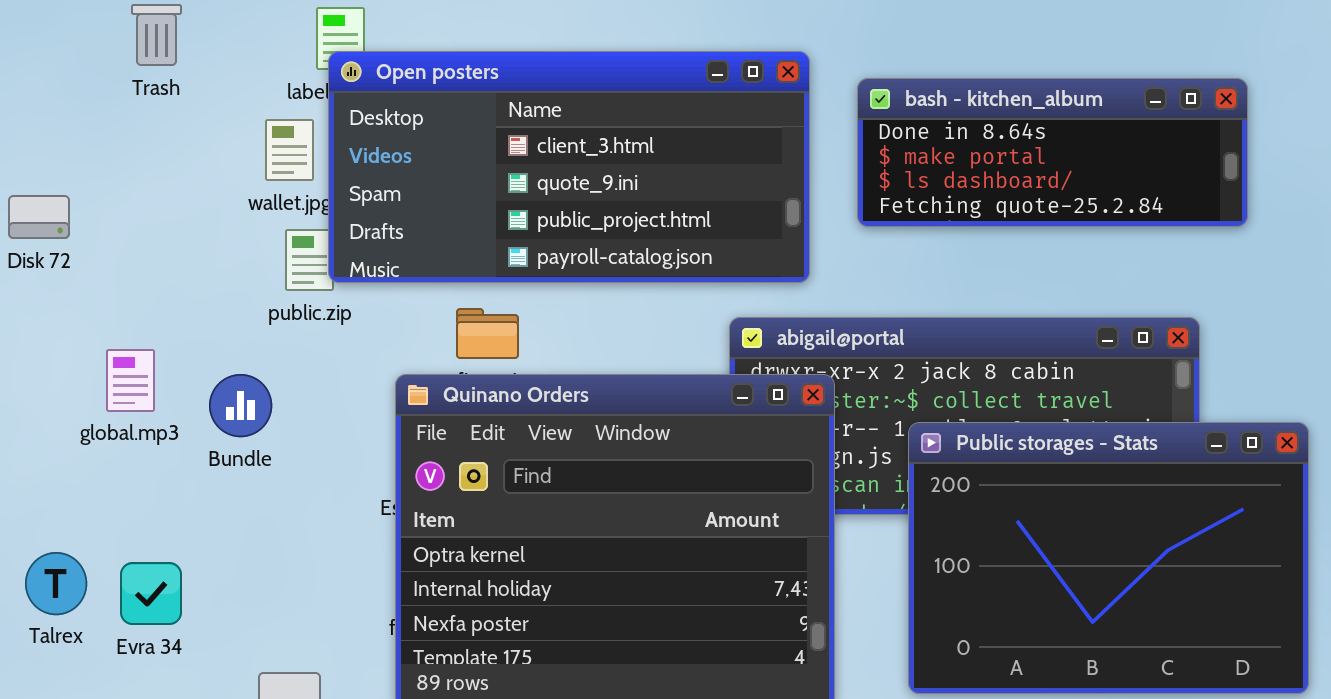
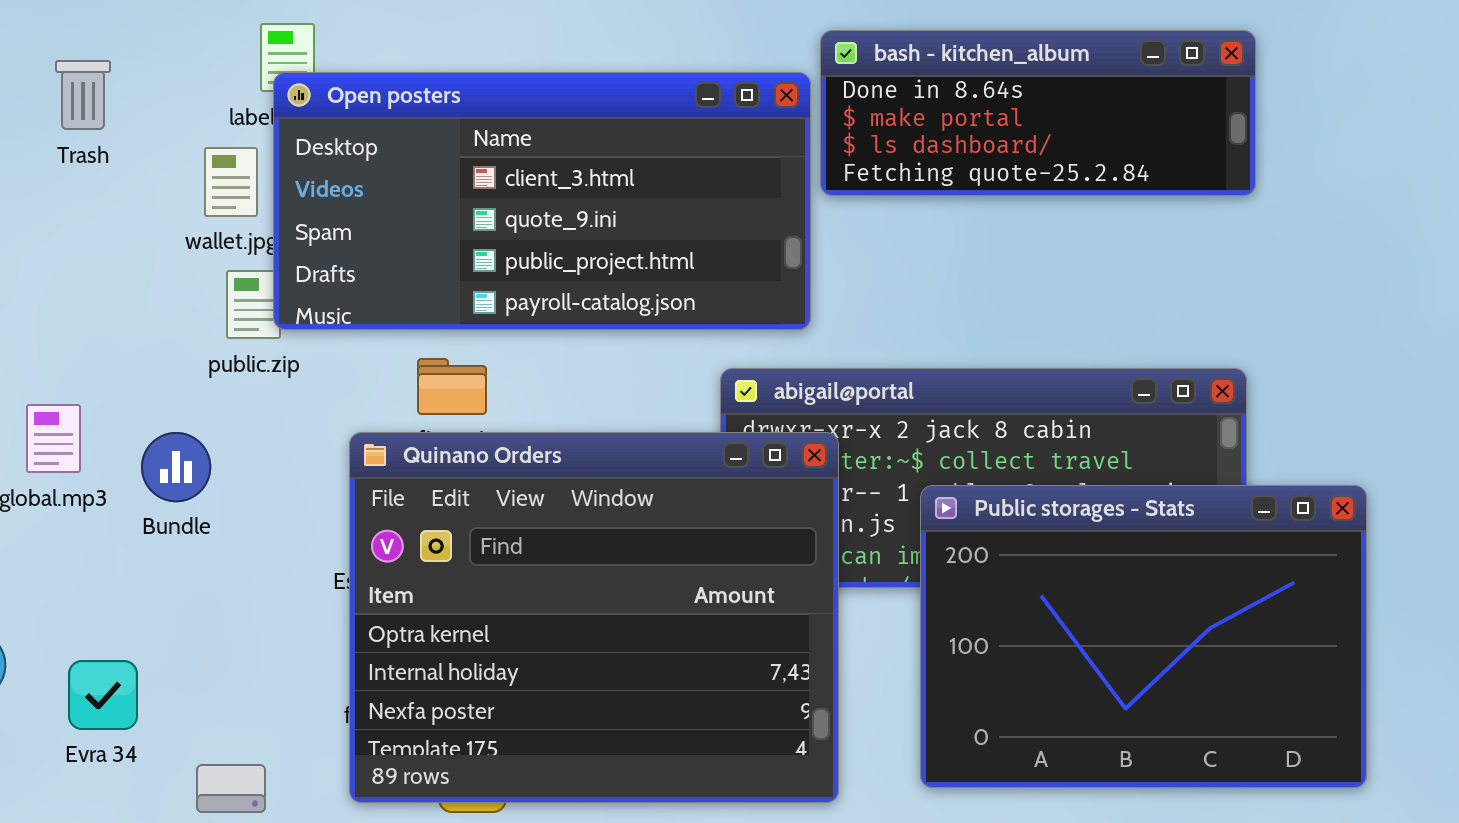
Trash: [131,4,182,66] -> [55,60,111,130], moved
bash - kitchen_album: [857,78,1248,227] -> [820,30,1256,196], moved
Evra 34: [120,562,182,625] -> [68,660,138,730], moved

